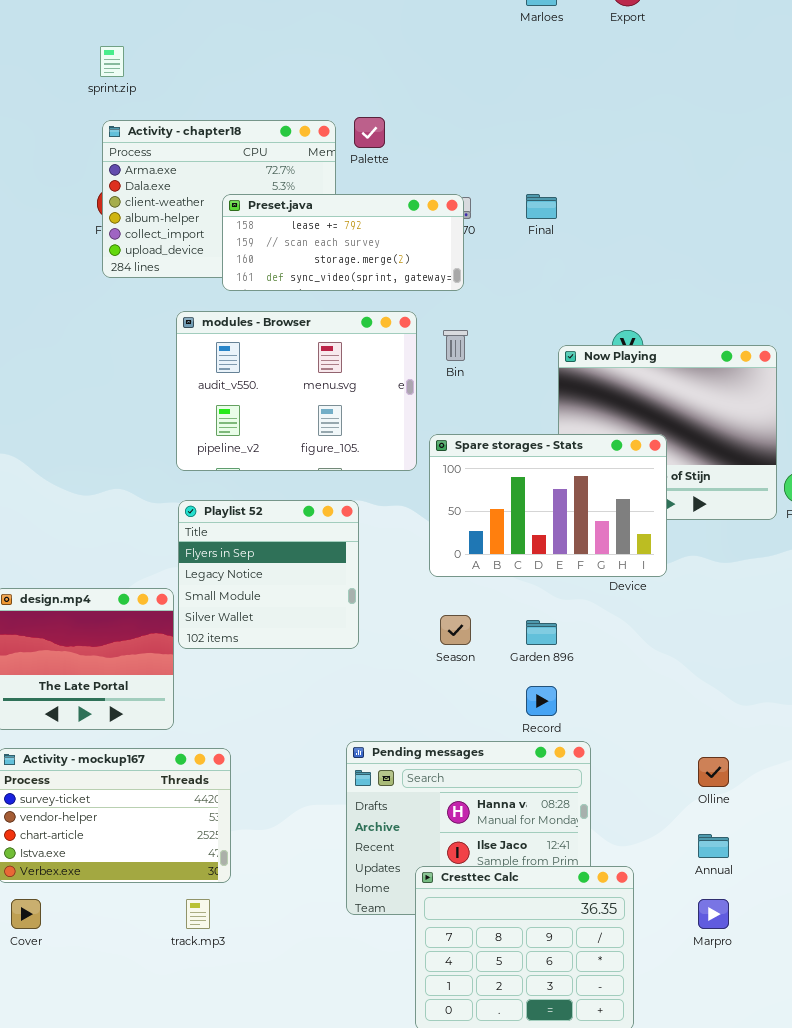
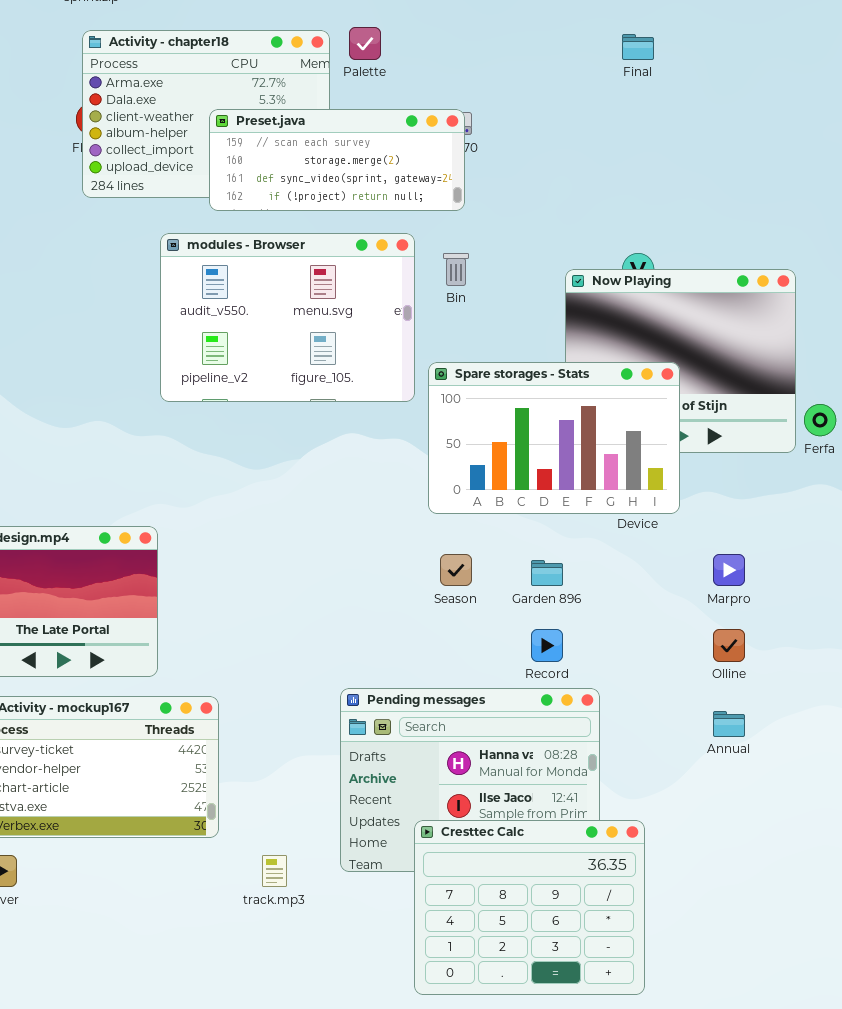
Preset.java: [222,194,464,291] -> [209,109,465,211], scrolled down 1 row
Final: [526,194,557,219] -> [622,34,654,60], moved
Playlist 52: [178,500,359,649] -> none, closed
Olline: [698,757,729,787] -> [713,629,745,662], moved
Annual: [698,834,729,858] -> [713,711,745,737], moved
track.mp3: [186,899,210,929] -> [262,855,287,887], moved
Marpro: [698,899,729,929] -> [713,554,745,586], moved

